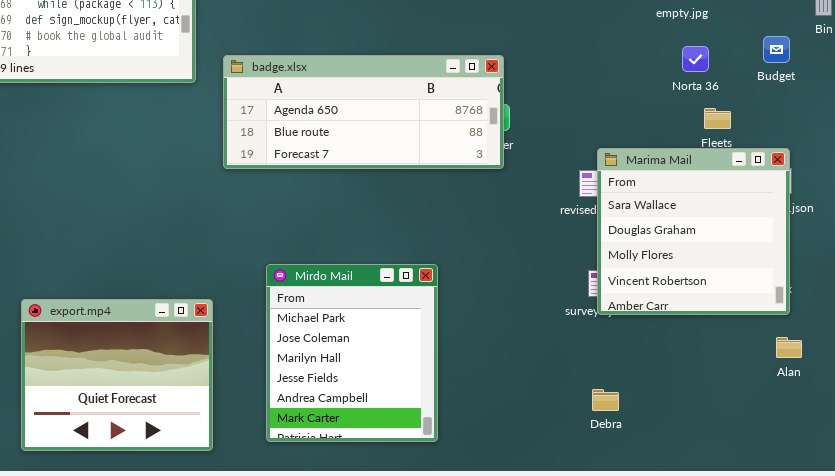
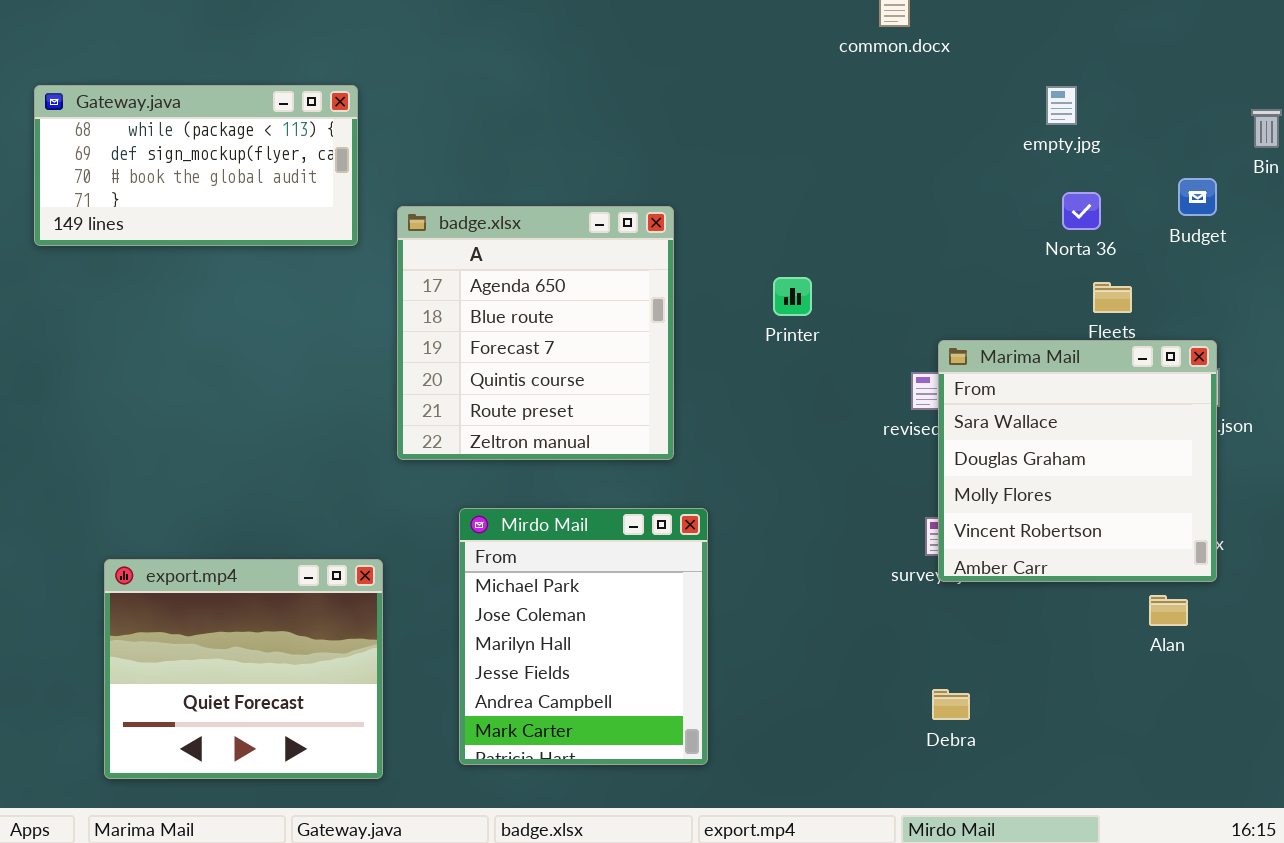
badge.xlsx: [223,55,504,169] -> [397,206,674,460], resized
Alan: [776,337,802,358] -> [1149,595,1188,626], moved

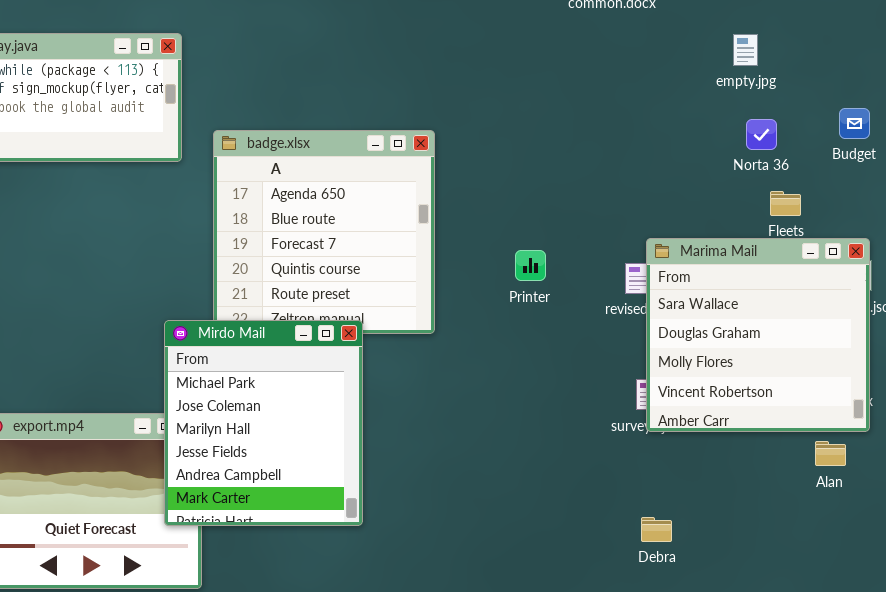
Printer: [773,277,812,316] -> [515,250,546,281], moved
Mirdo Mail: [459,508,708,765] -> [164,320,363,526], moved

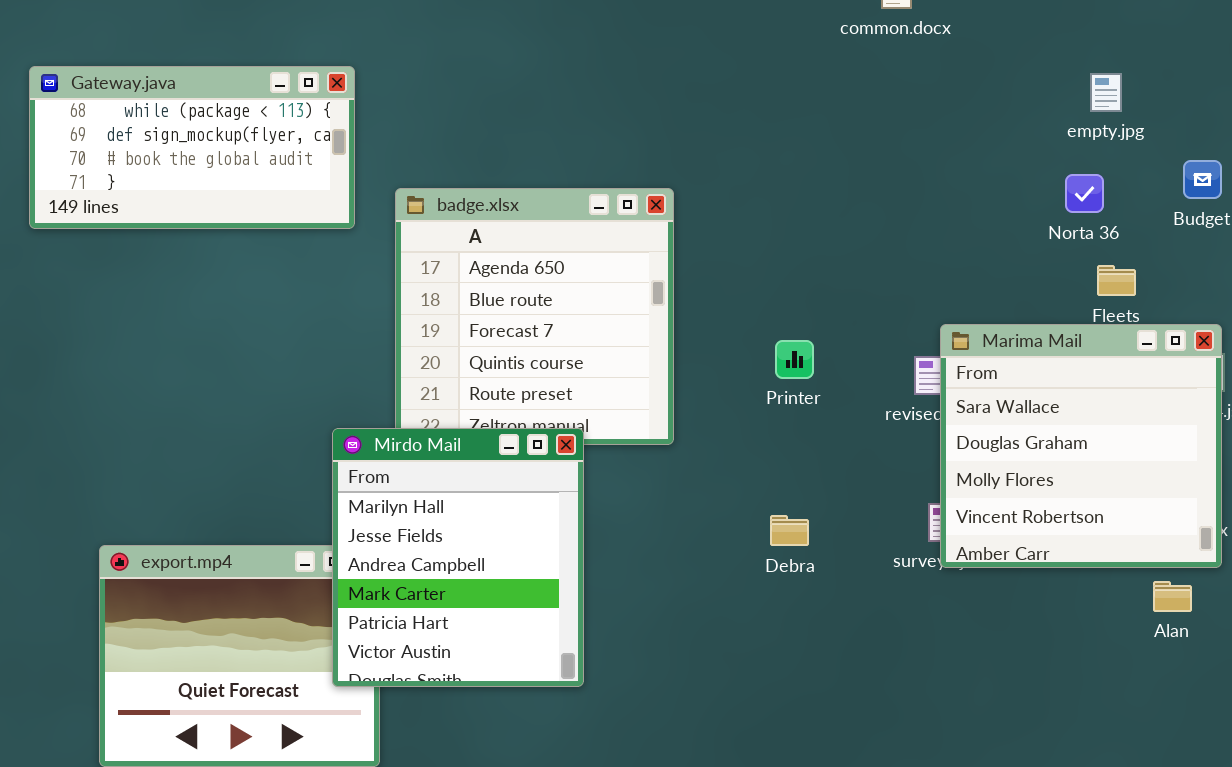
empty.jpg: [733,34,758,66] -> [1090,73,1122,112], moved
Mirdo Mail: [164,320,363,526] -> [332,428,584,687], scrolled down 2 rows
Debra: [641,517,672,542] -> [770,515,809,546], moved

